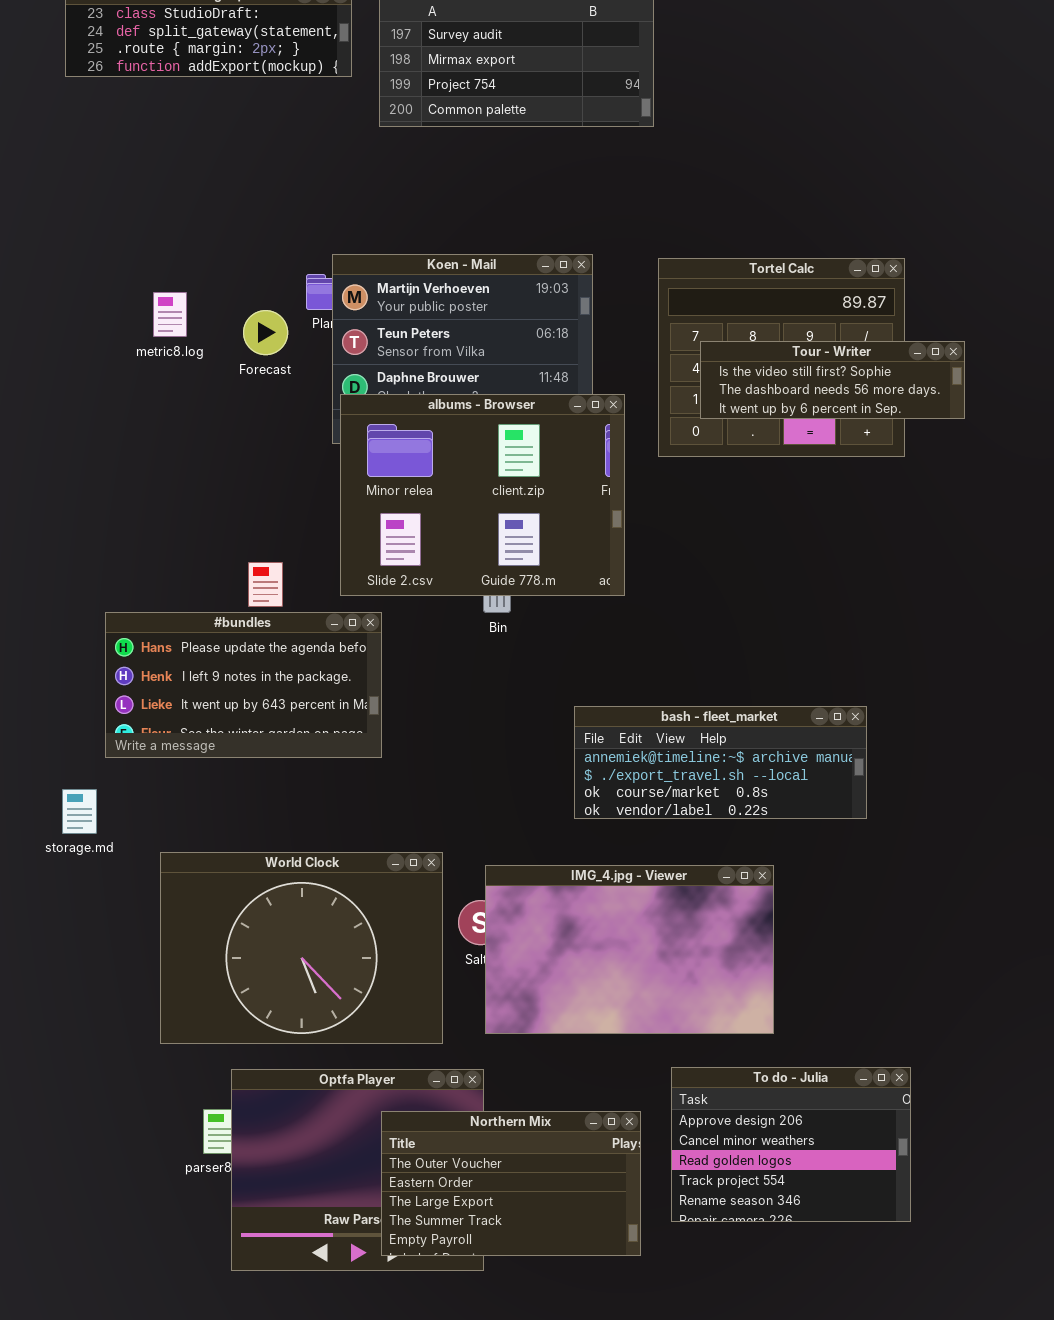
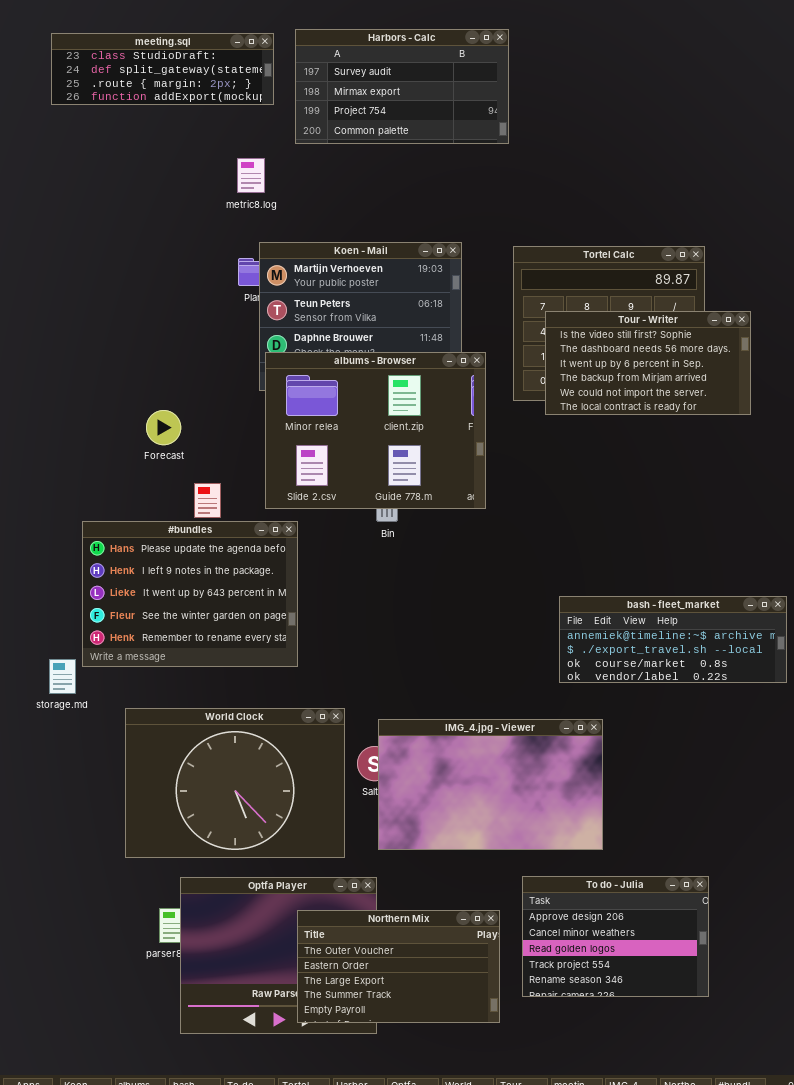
metric8.log: [153,292,187,337] -> [237,158,265,193], moved
Forecast: [243,310,288,355] -> [146,410,181,445], moved
Tour - Writer: [700,341,965,419] -> [545,311,751,415], resized
#bundles: [105,612,382,758] -> [82,521,298,667], resized
bash - fleet_market: [574,706,867,819] -> [559,596,787,683], moved

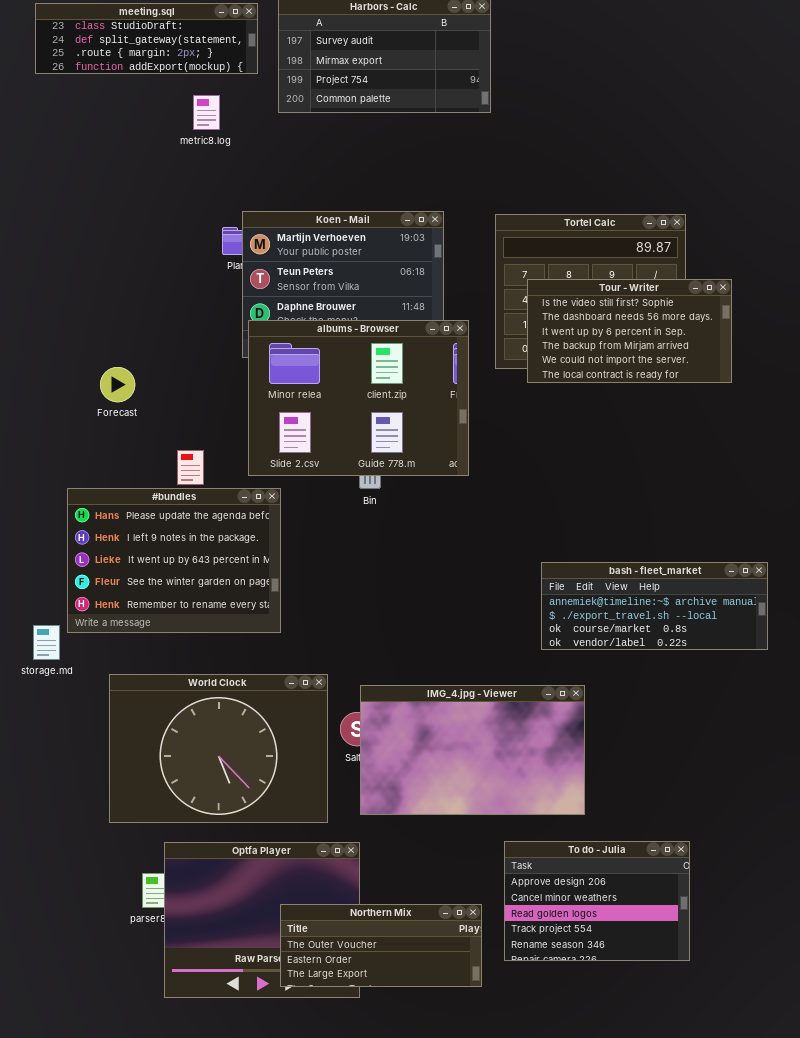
metric8.log: [237,158,265,193] -> [193,95,220,130], moved
Forecast: [146,410,181,445] -> [100,367,135,402], moved
Northern Mix: [297,910,500,1023] -> [280,904,482,987], resized

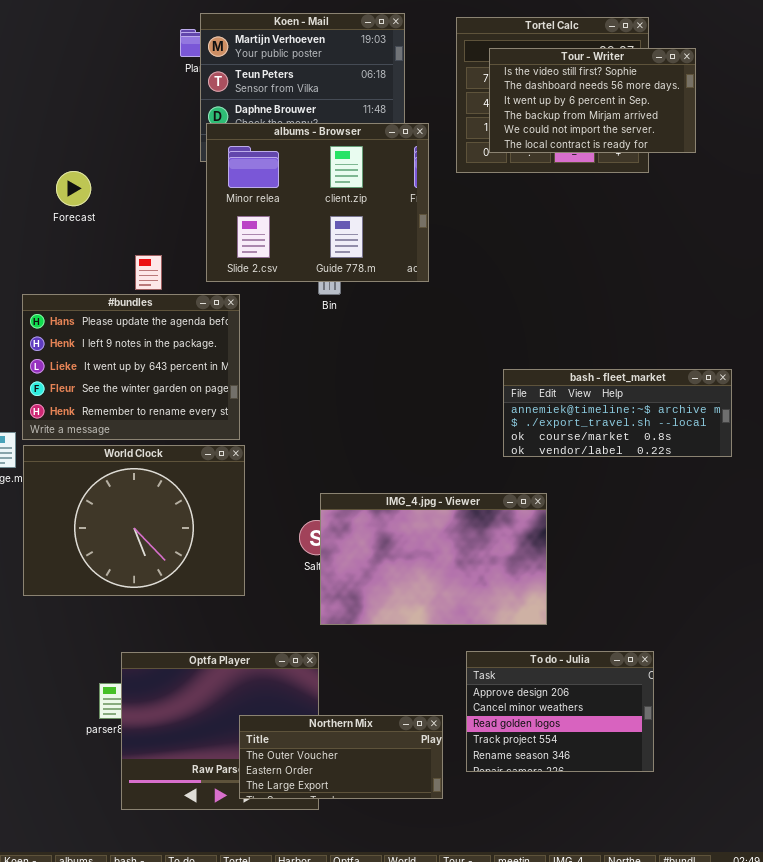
Tour - Writer: [527,279,732,383] -> [489,48,696,153], moved
World Clock: [109,674,328,823] -> [23,445,245,596], moved

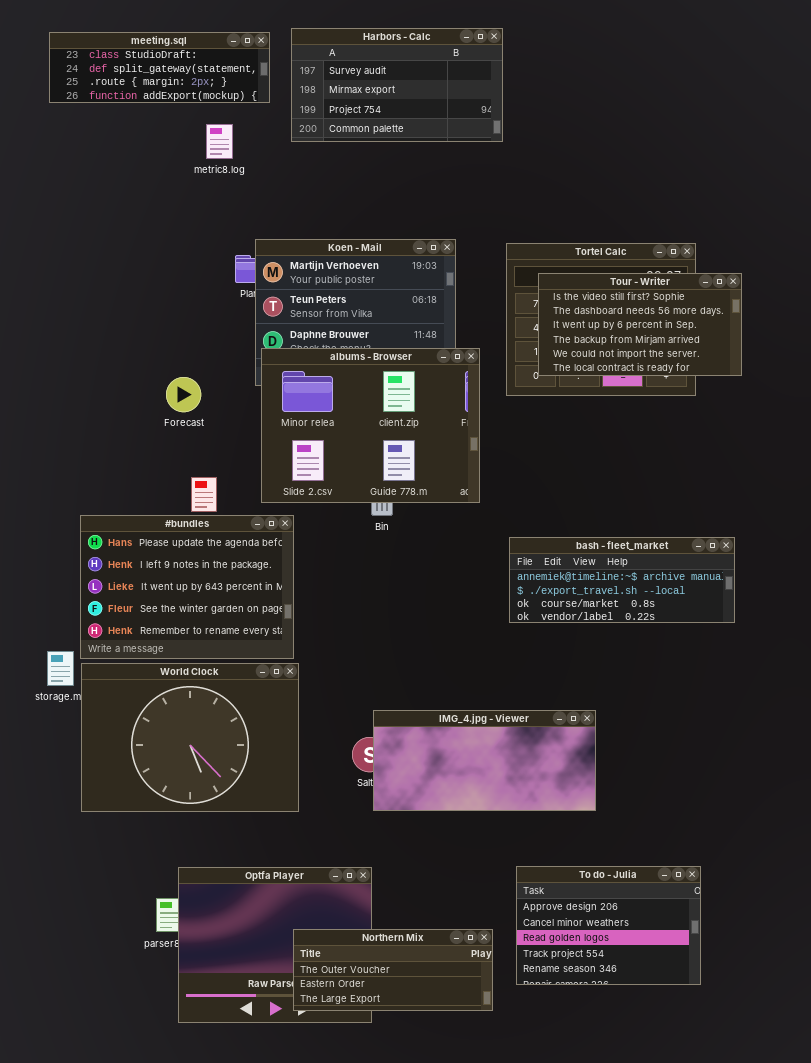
Forecast: [56,171,91,206] -> [166,377,201,412], moved
bash - fleet_market: [503,369,732,457] -> [509,537,735,623], moved
IMG_4.jpg - Viewer: [320,493,547,625] -> [373,710,596,811], resized

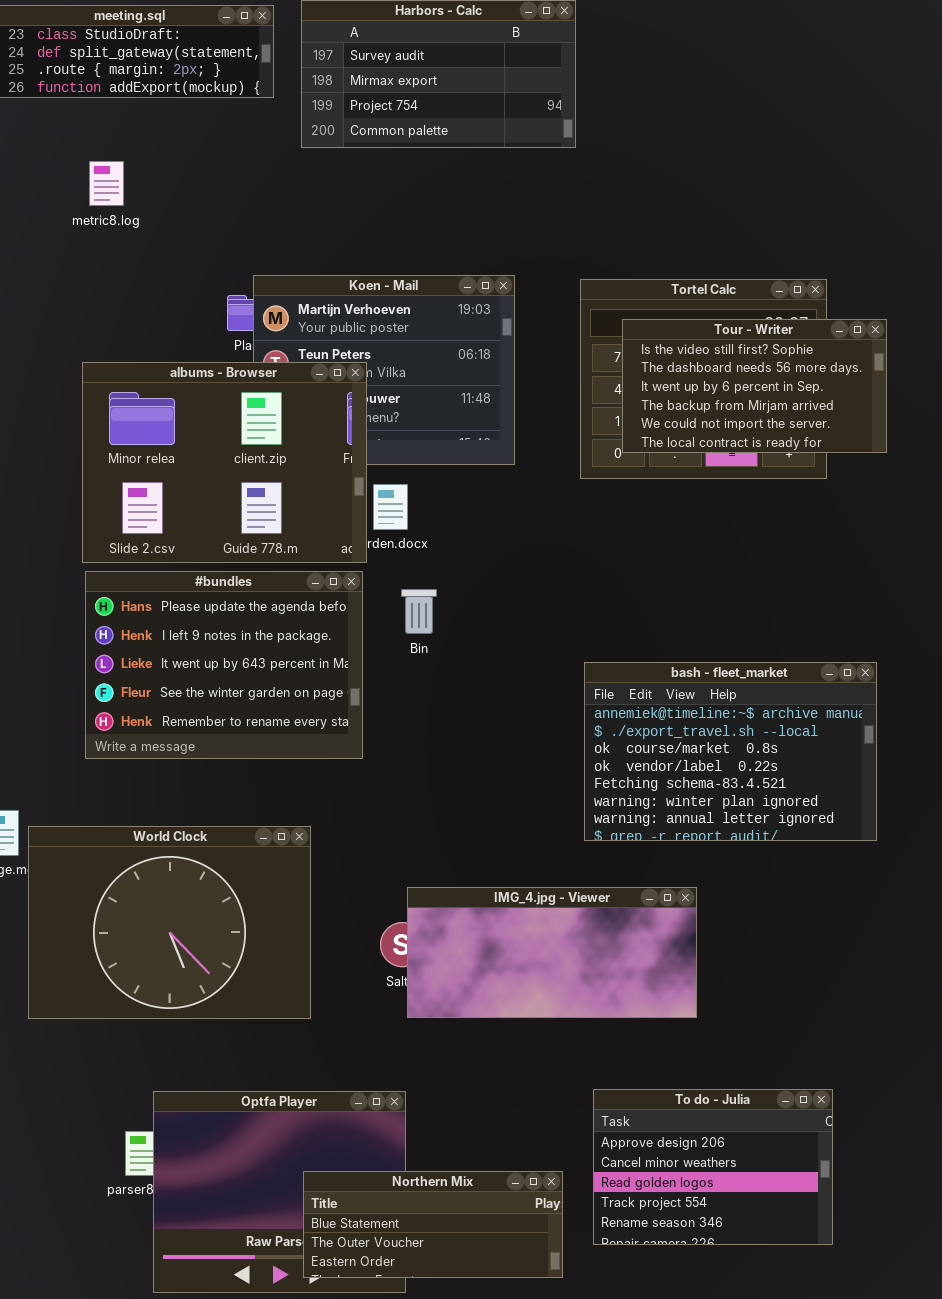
metric8.log: [206,124,233,159] -> [89,161,124,206], moved
albums - Browser: [261,348,480,503] -> [82,362,367,563], moved
#bundles: [80,515,294,659] -> [85,571,363,759], moved
bash - fleet_market: [509,537,735,623] -> [584,662,877,841], resized
Northern Mix: [293,929,493,1011] -> [303,1171,563,1278], scrolled up 1 row

